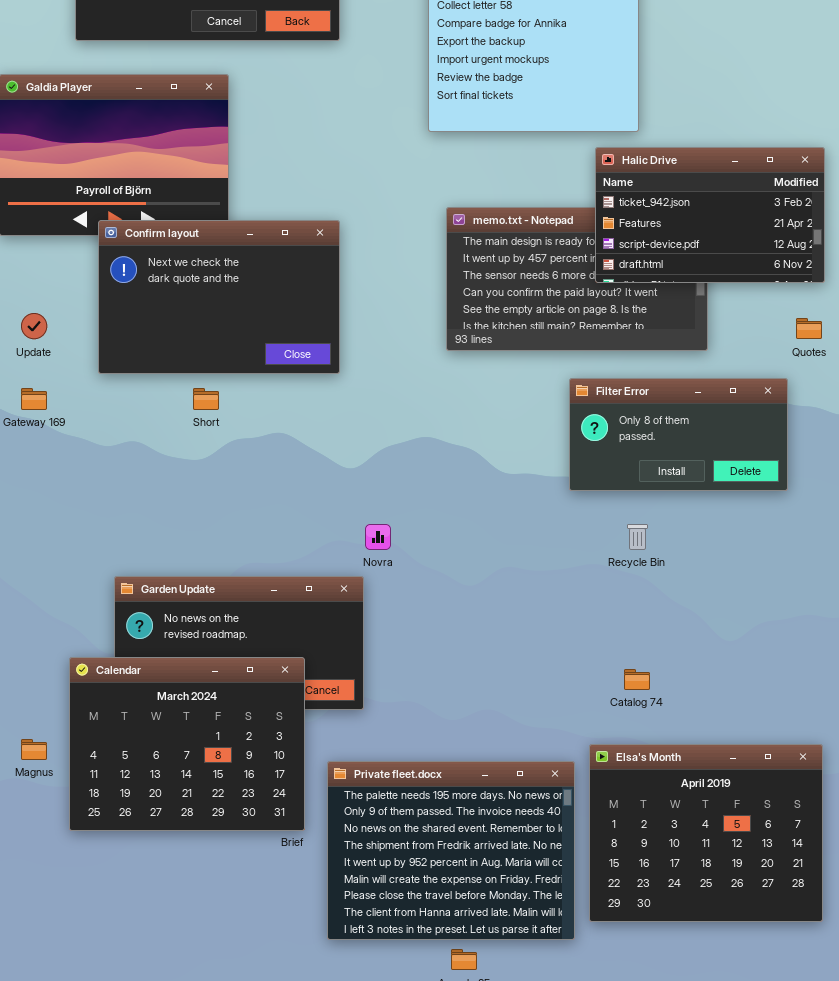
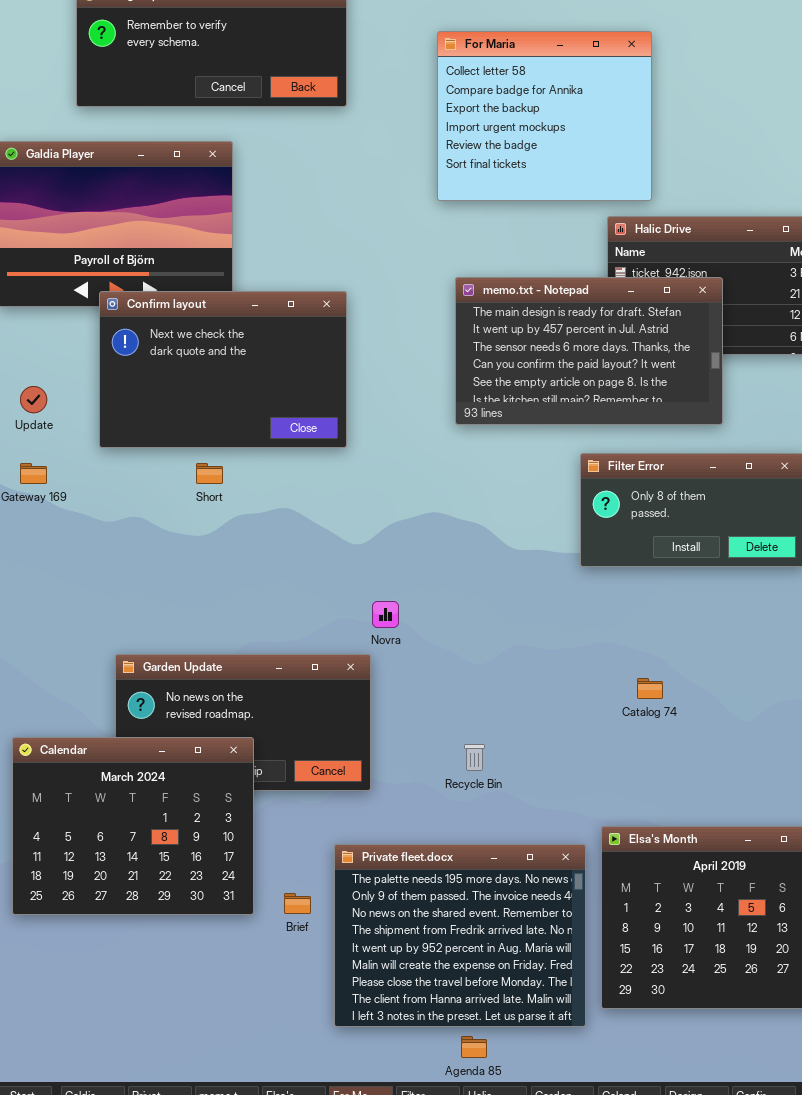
memo.txt - Notepad: [446,207,708,351] -> [455,277,723,425], raised
Recycle Bin: [627,524,648,550] -> [464,744,485,771], moved
Calendar: [69,657,305,831] -> [12,737,254,915], moved
Catalog 74: [624,669,650,690] -> [637,678,663,699], moved

